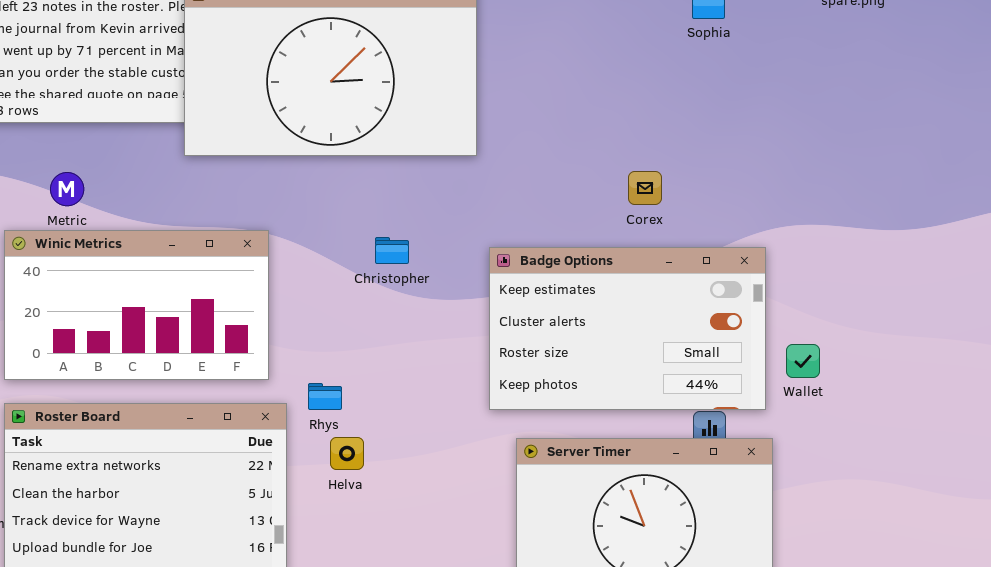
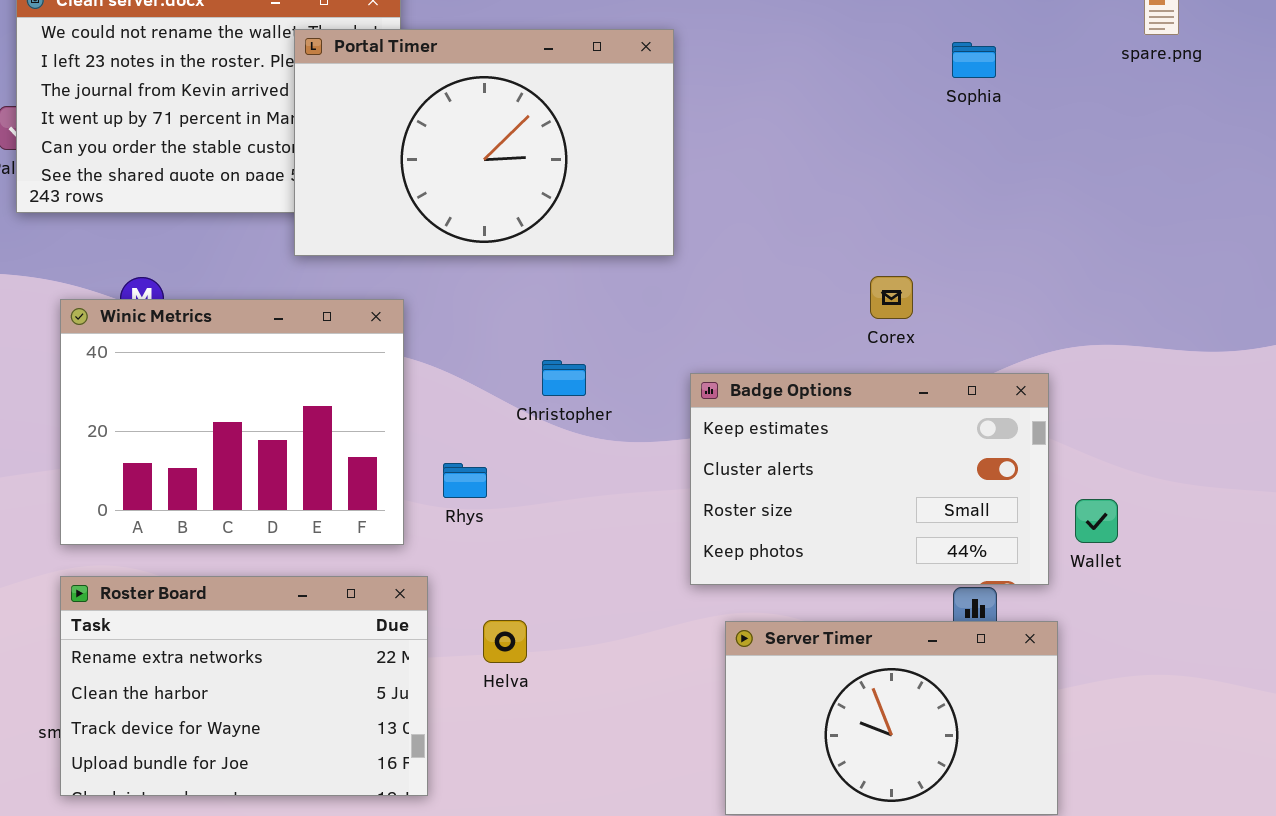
Winic Metrics: [4,230,269,380] -> [60,299,404,545], resized
Rhys: [308,383,342,410] -> [443,463,487,498], moved

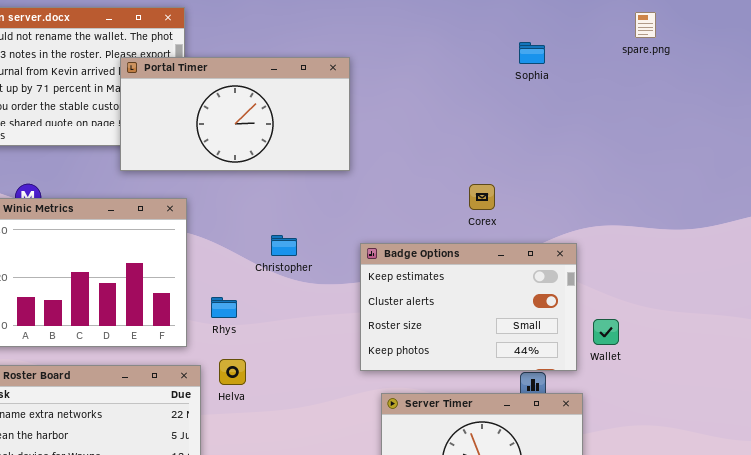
Portal Timer: [294,29,674,256] -> [120,57,350,171], resized
Helva: [483,620,527,663] -> [219,359,246,385], moved

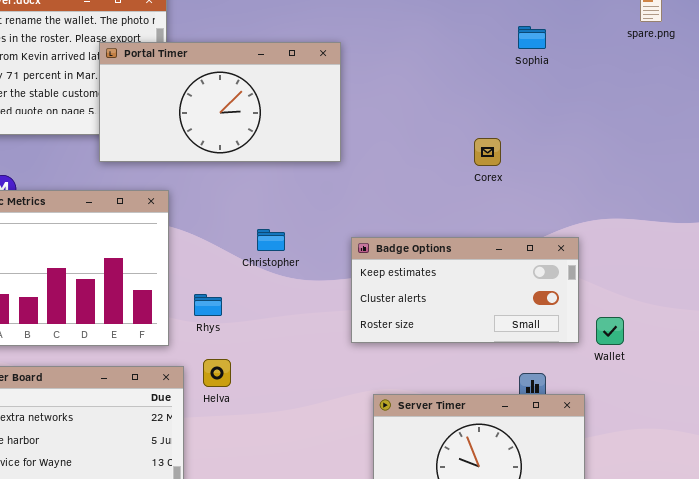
Corex: [469,184,495,210] -> [474,138,501,166], moved
Badge Options: [360,243,577,371] -> [351,237,579,343], resized

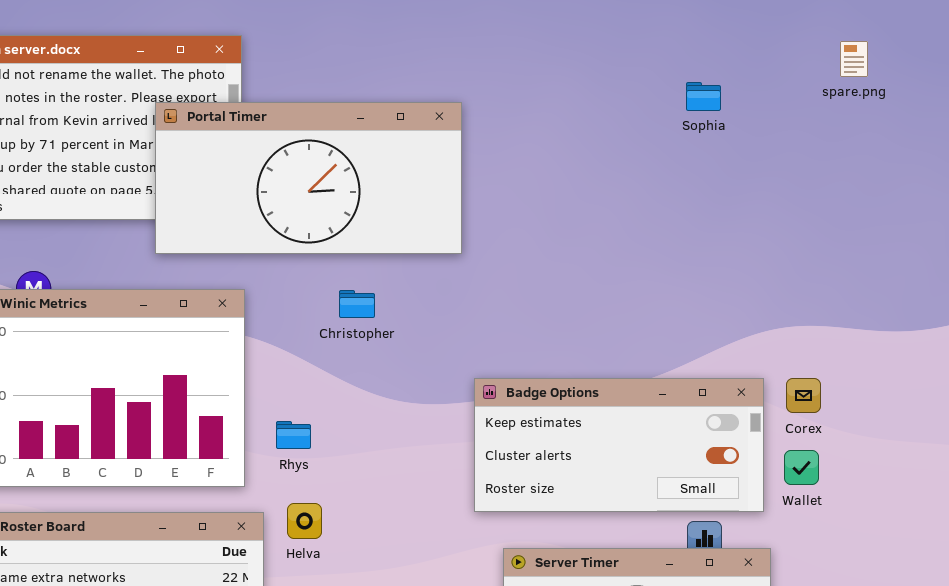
Corex: [474,138,501,166] -> [786,378,821,413], moved
Christopher: [257,229,285,251] -> [339,290,375,318], moved
Badge Options: [351,237,579,343] -> [474,378,764,512], moved

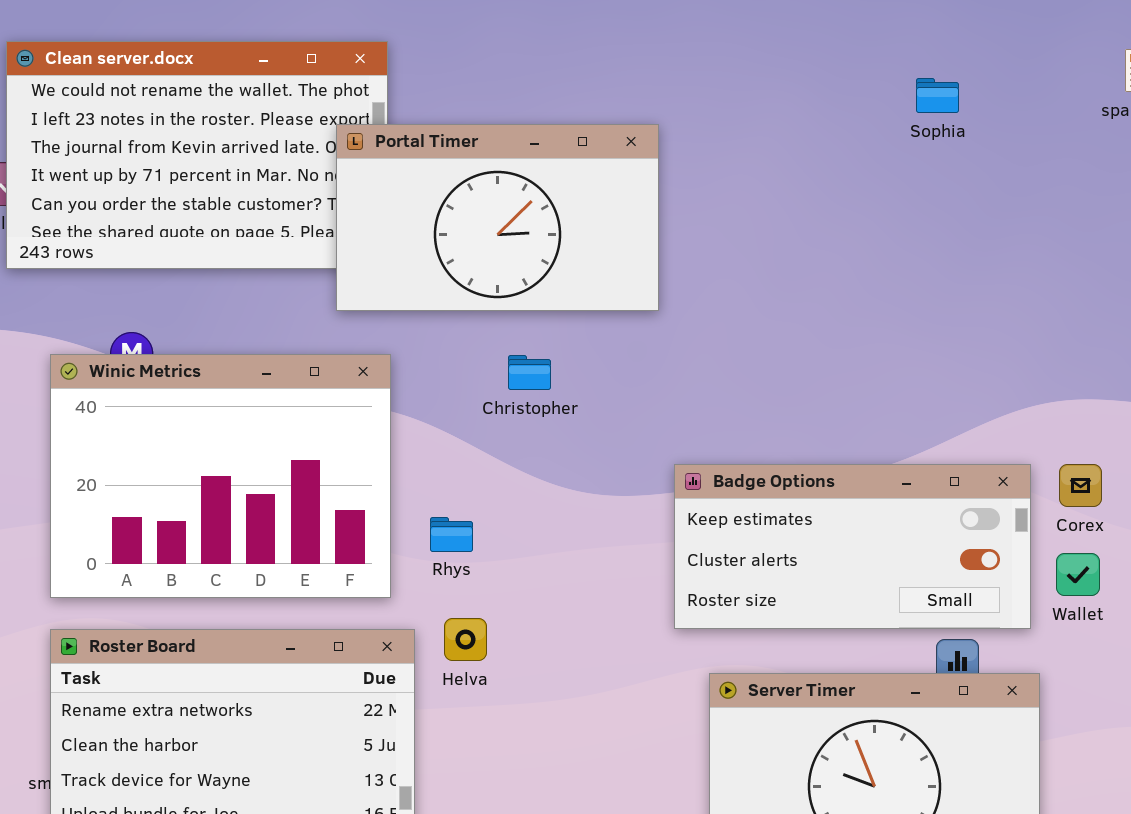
Sophia: [686,82,721,111] -> [916,78,959,113], moved
Portal Timer: [155,102,462,254] -> [336,124,659,311], resized

